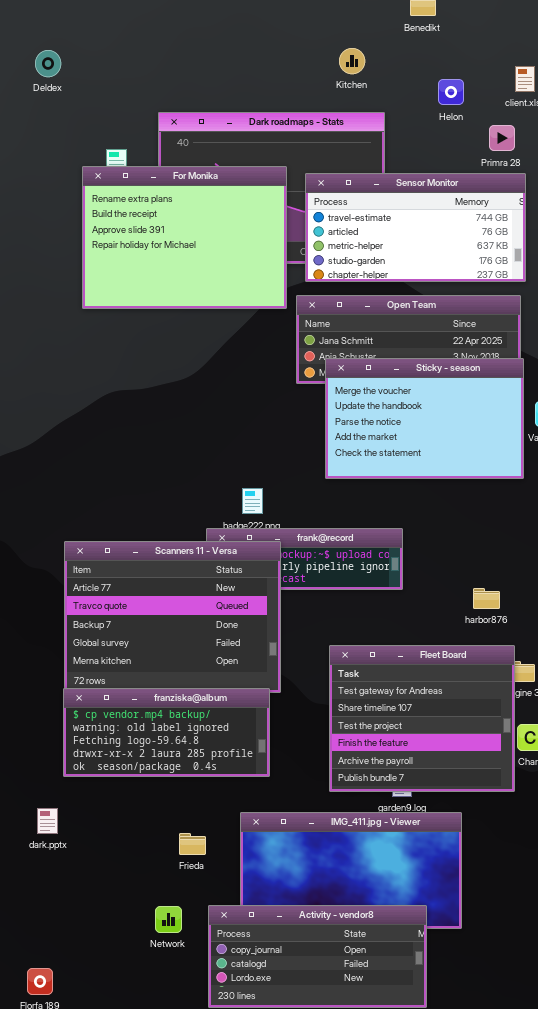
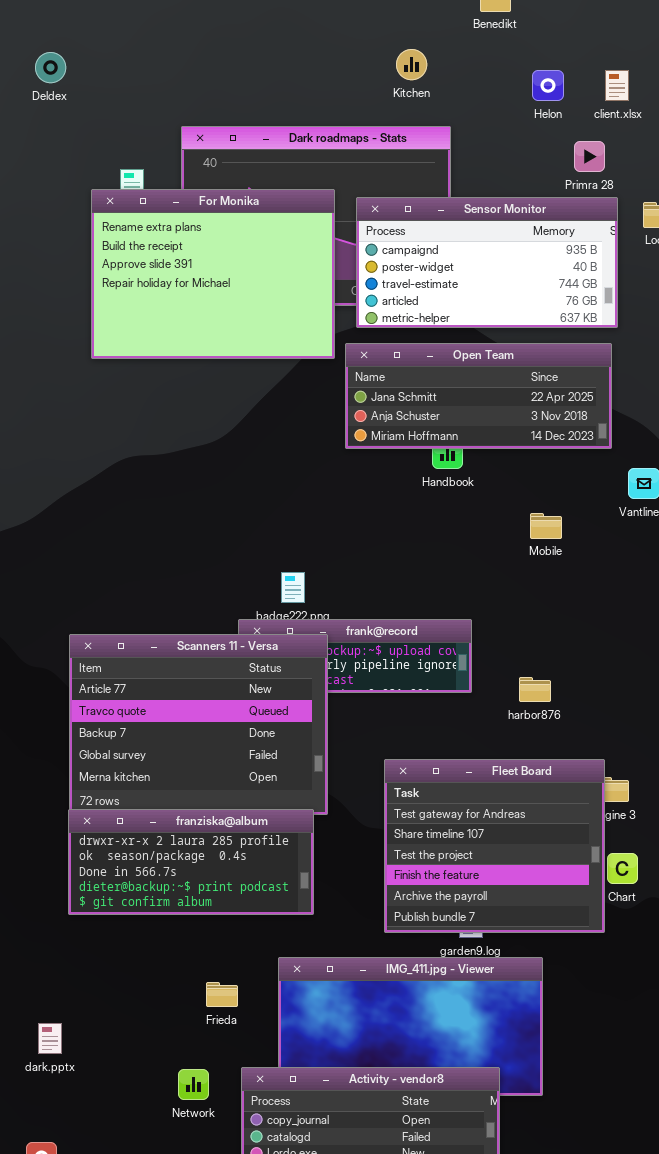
Helon: [438,79,464,105] -> [532,70,564,101], moved
Sensor Monitor: [305,173,526,282] -> [356,197,618,328], scrolled up 2 rows
Sticky - season: [325,358,524,479] -> none, closed
harbor876: [473,588,500,609] -> [519,677,551,702], moved
franziska@album: [63,688,270,777] -> [68,809,314,915], scrolled down 3 rows
dark.pptx: [37,808,58,834] -> [38,1023,62,1054], moved

